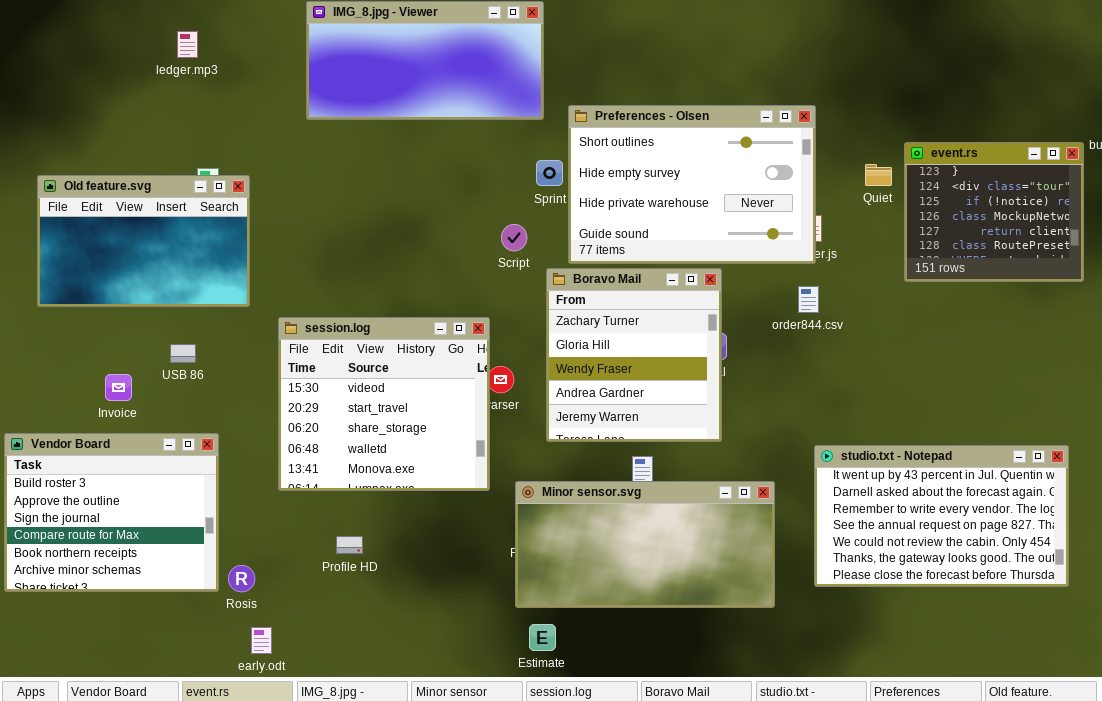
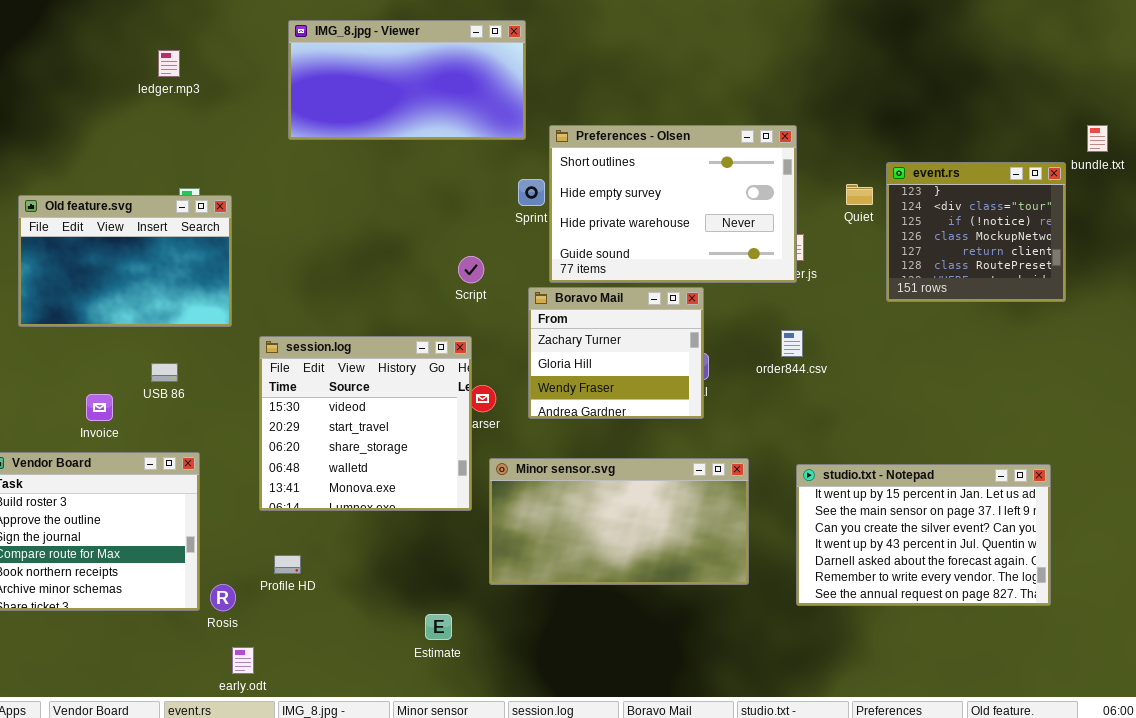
Script: [501,224,527,251] -> [458,256,484,283], moved
Boravo Mail: [546,268,722,442] -> [528,287,704,419], resized
order844.csv: [798,286,819,313] -> [781,330,803,357], moved
studio.txt - Notepad: [814,445,1069,587] -> [796,464,1051,606], scrolled up 3 rows
Minor sensor.svg: [515,481,775,608] -> [489,458,749,585], moved
Profile HD: [336,536,363,554] -> [274,555,301,574], moved
Estimate: [529,624,556,651] -> [425,614,452,640], moved

